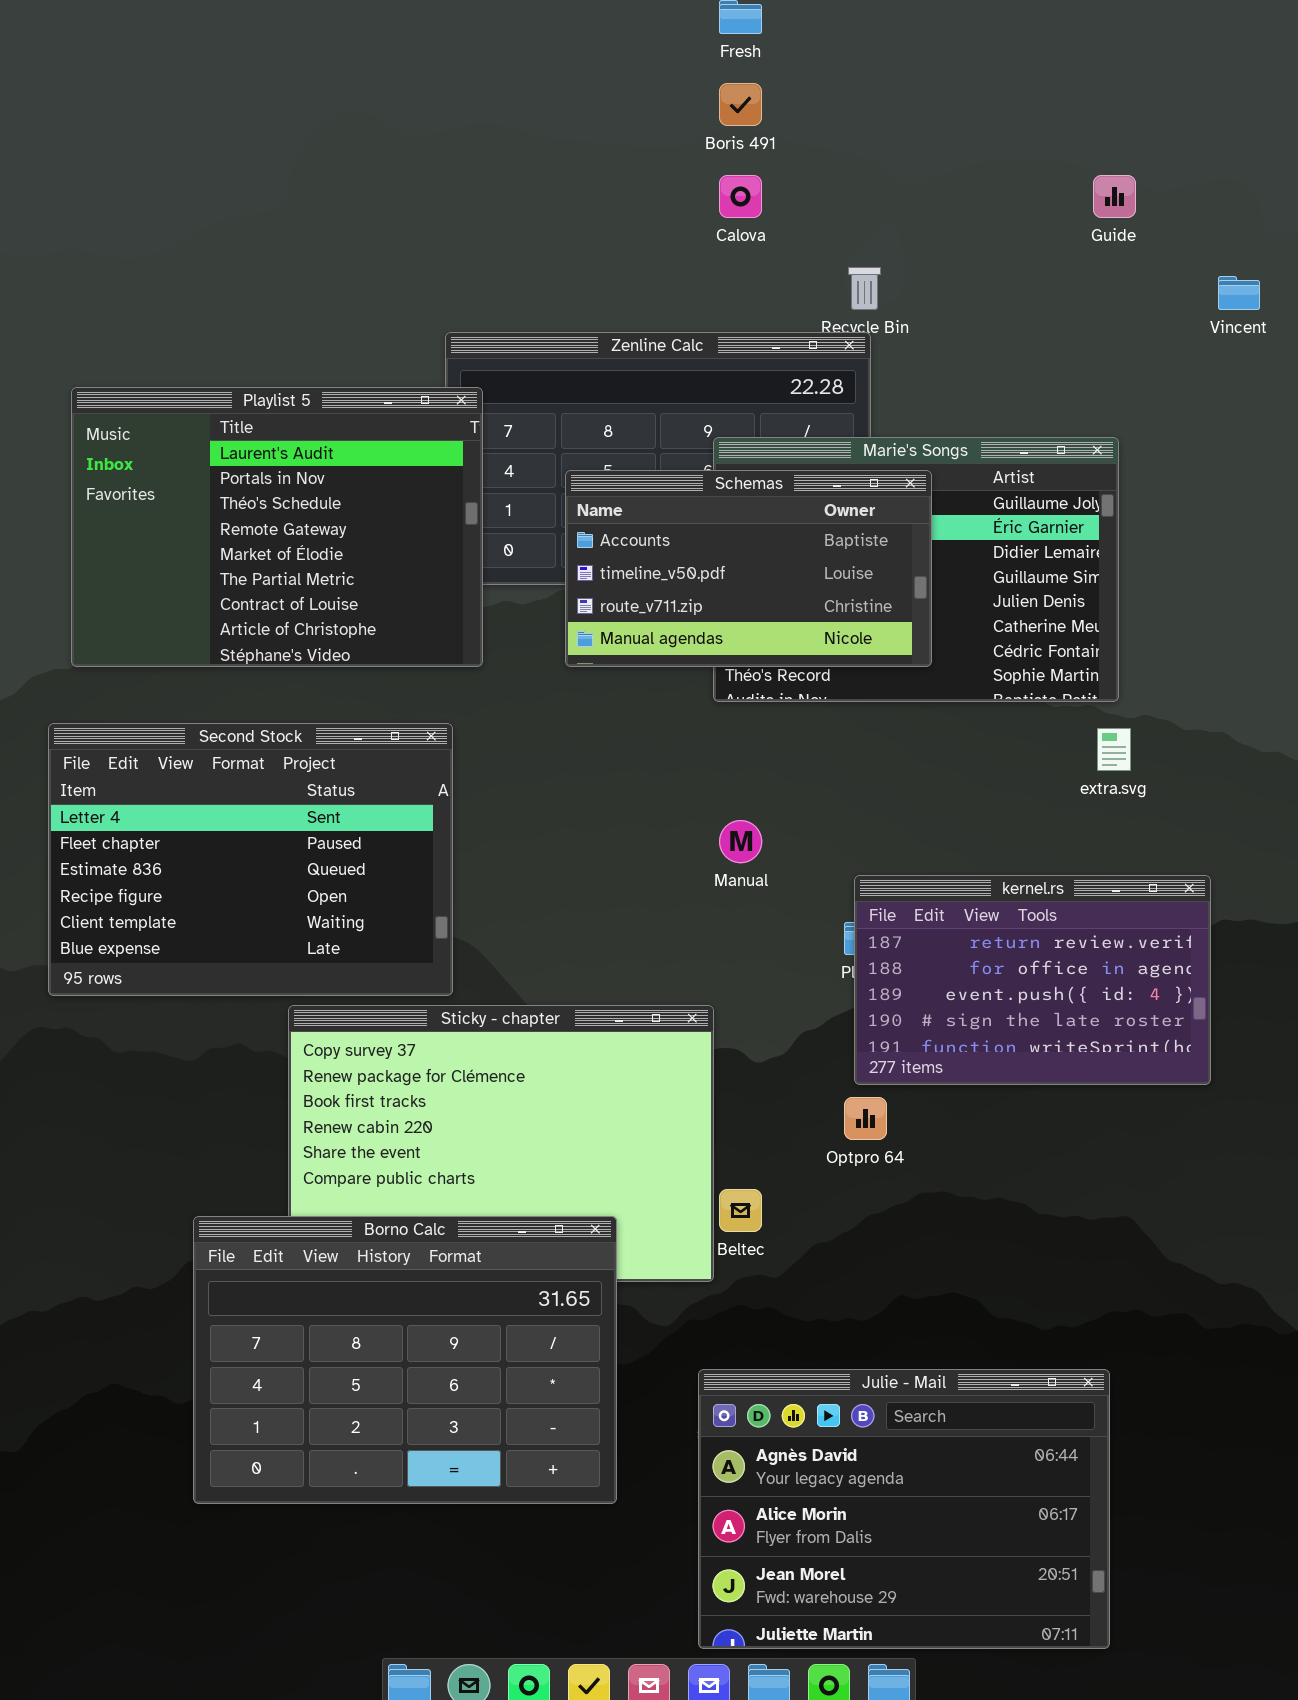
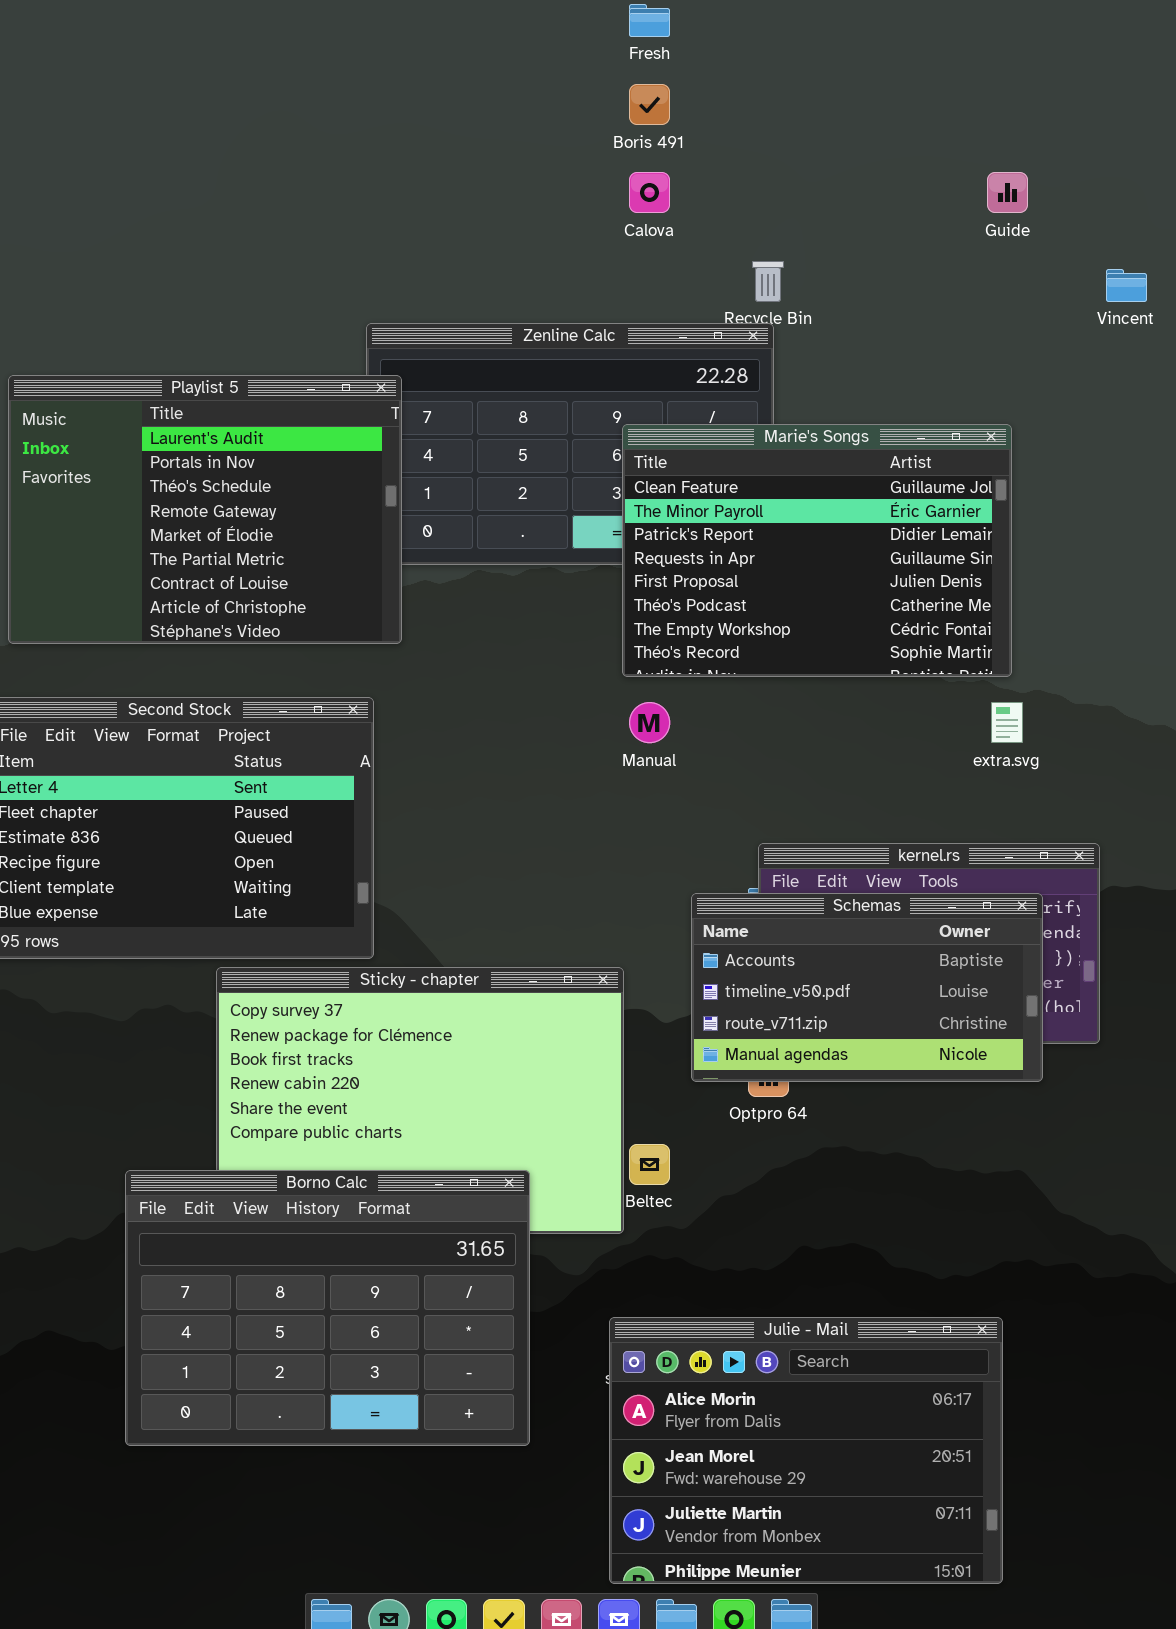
Schemas: [565,470,932,667] -> [691,893,1043,1082], moved
Manual: [719,820,762,863] -> [629,702,670,743], moved
Julie - Mail: [698,1369,1110,1649] -> [609,1317,1003,1584], scrolled down 1 row

